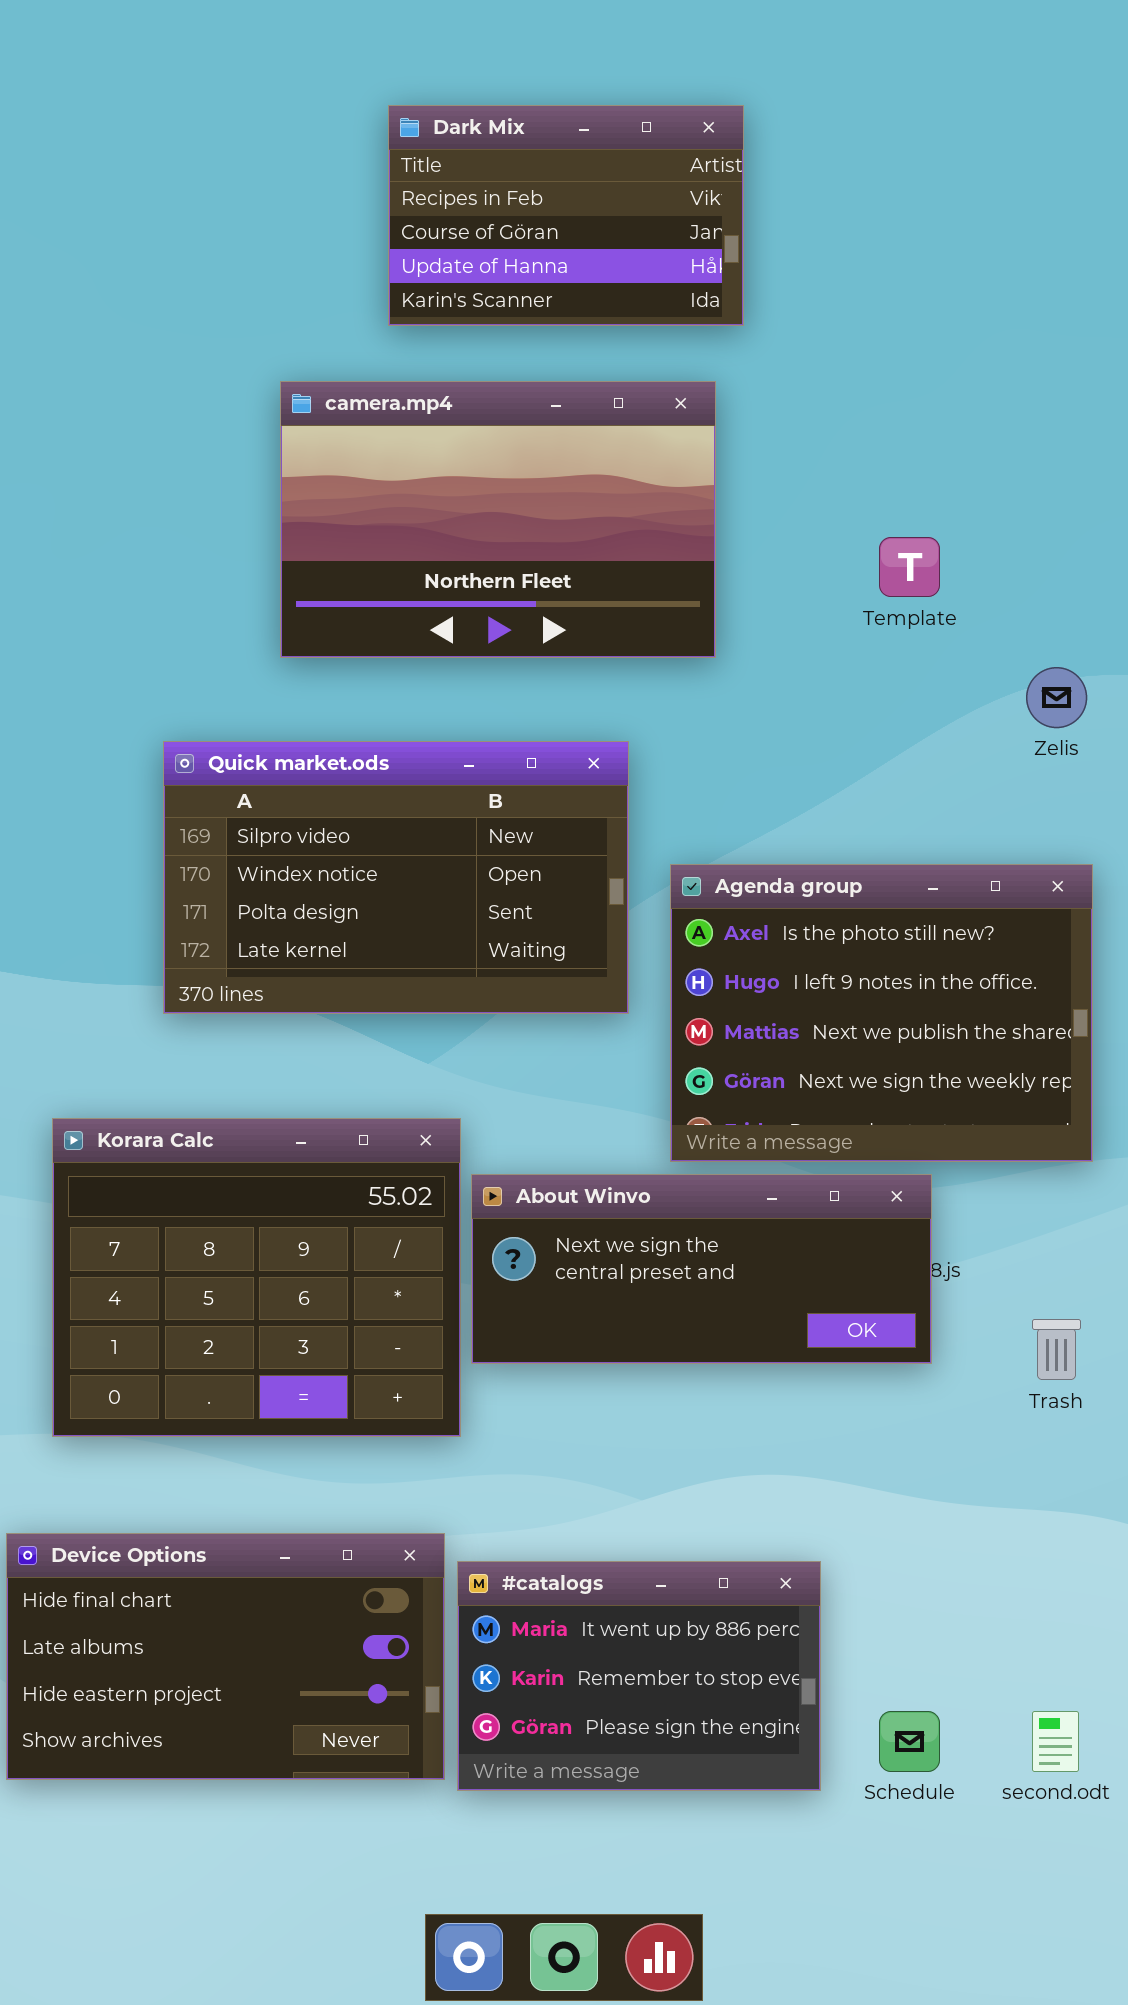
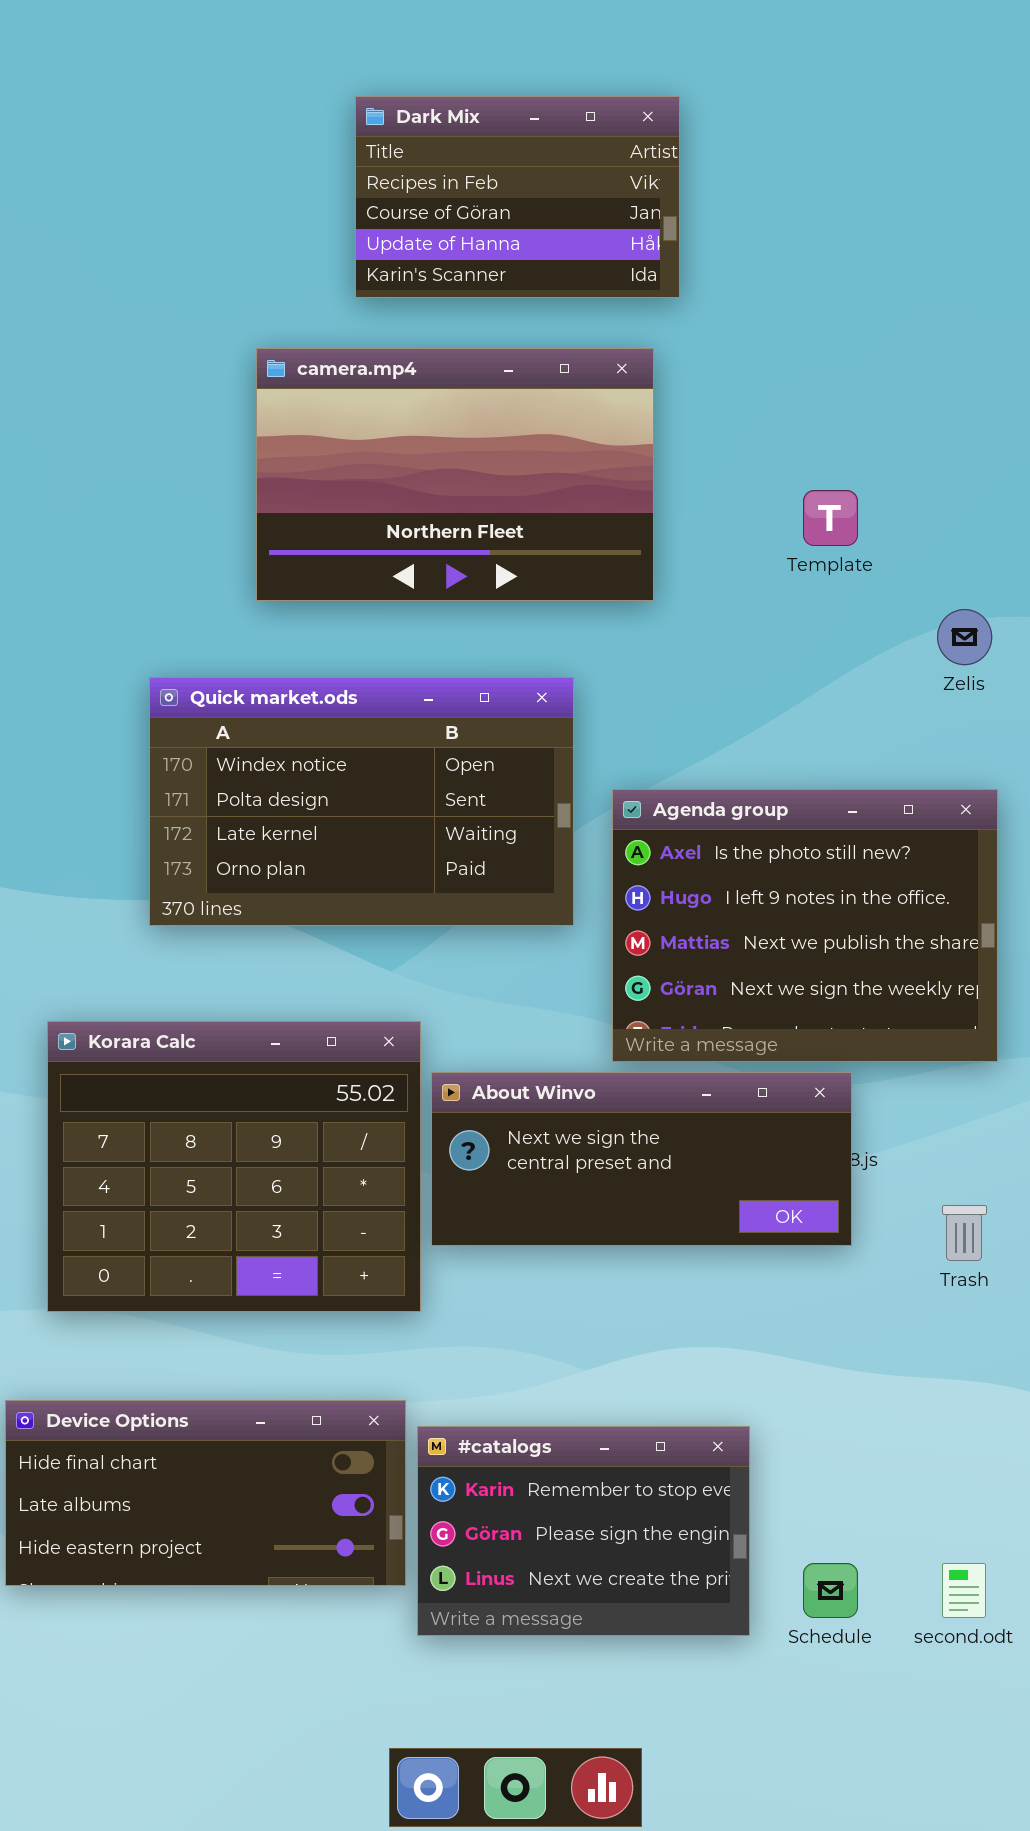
Quick market.ods: [163,741,629,1014] -> [149,677,574,926], scrolled down 1 row
Device Options: [6,1533,445,1780] -> [5,1400,406,1586], resized
#catalogs: [457,1561,821,1791] -> [417,1426,750,1636], scrolled down 1 row

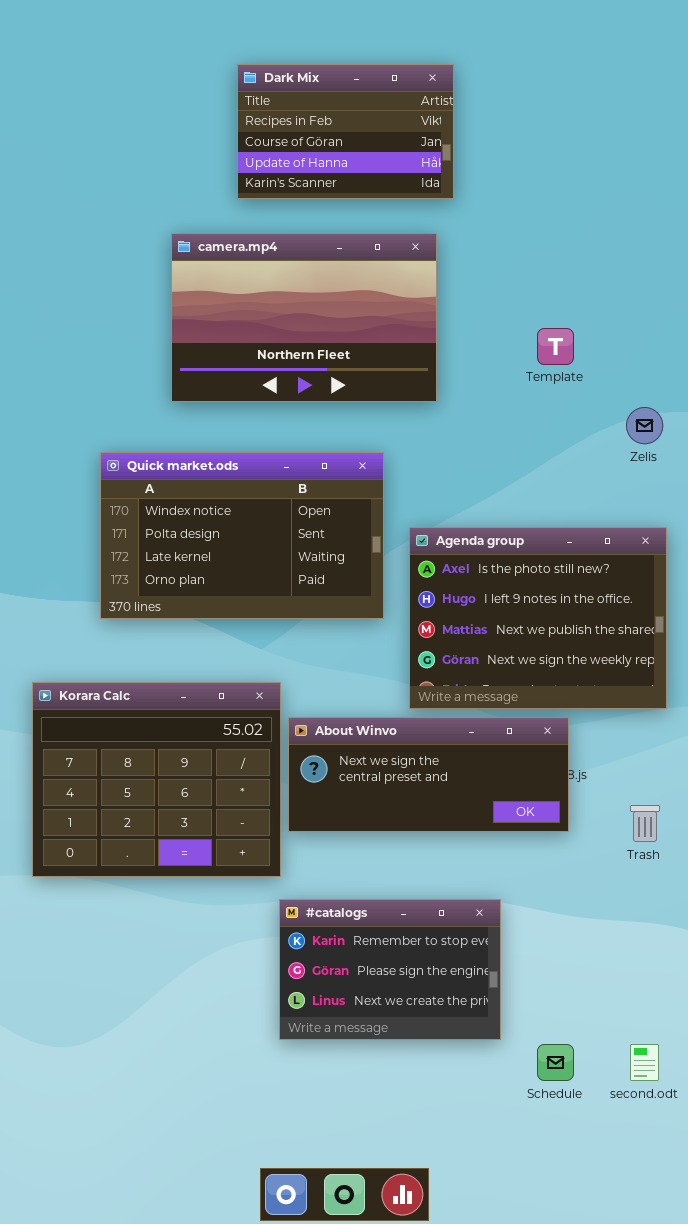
Device Options: [5,1400,406,1586] -> none, closed
#catalogs: [417,1426,750,1636] -> [279,899,501,1040], moved

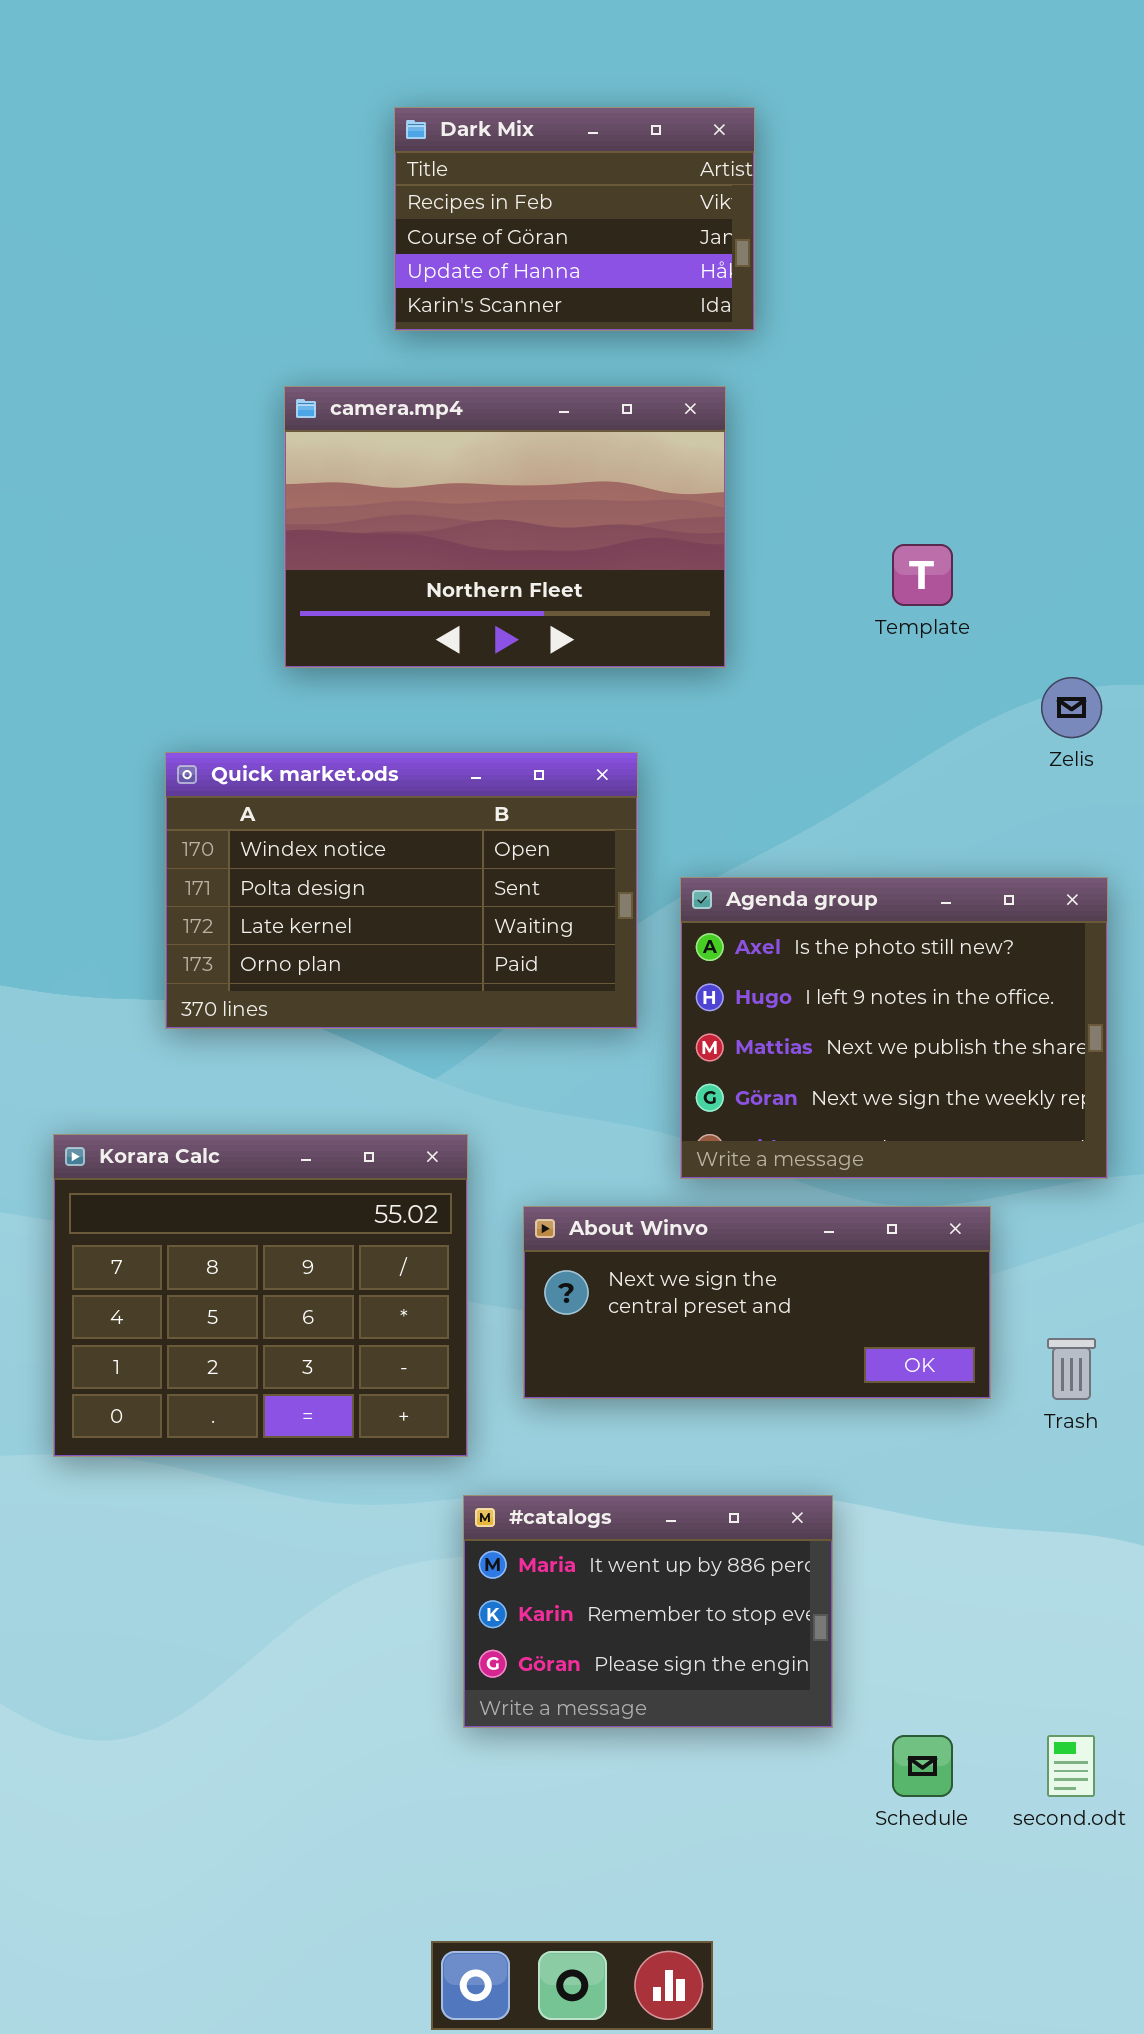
About Winvo: [288,717,569,832] -> [523,1206,991,1399], moved
#catalogs: [279,899,501,1040] -> [463,1495,833,1728], scrolled up 1 row

